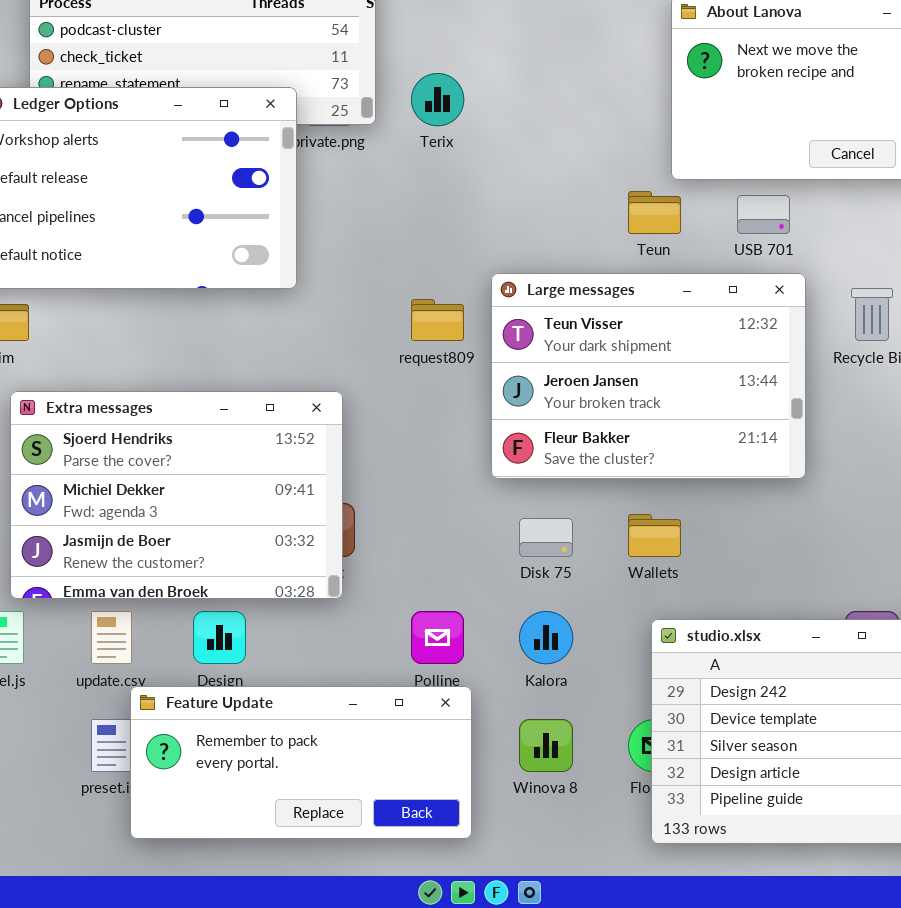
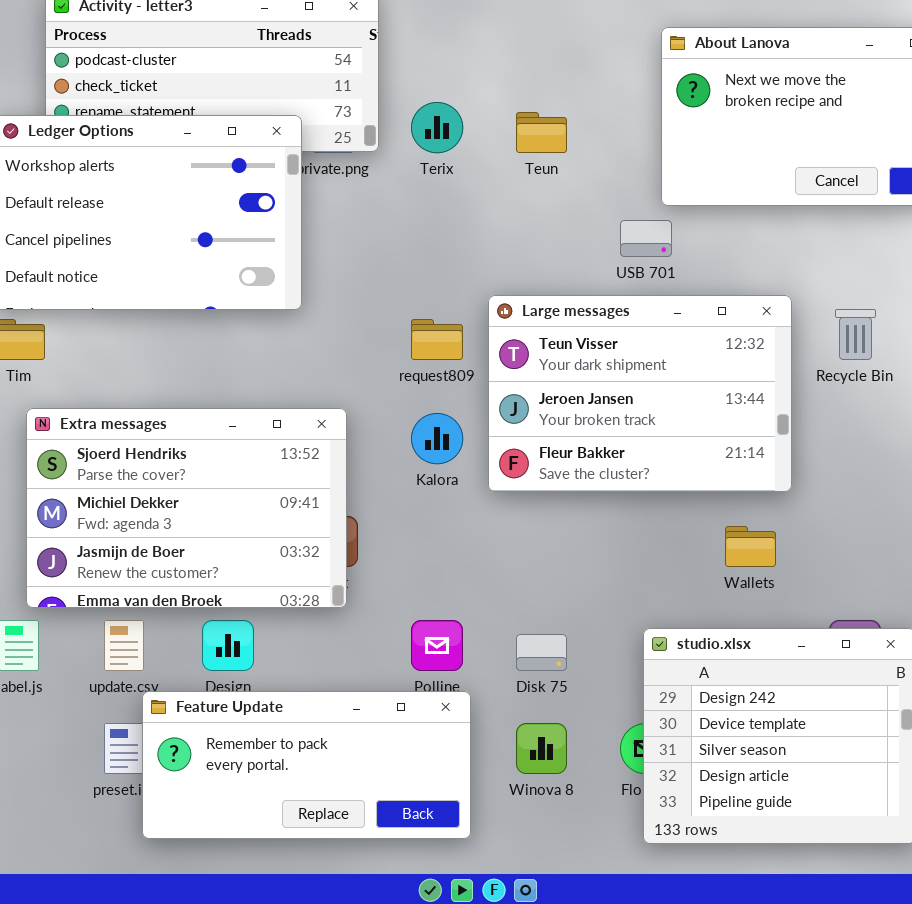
Teun: [628,191,681,234] -> [516,112,567,153], moved
USB 701: [737,195,790,234] -> [620,220,672,257], moved
Wallets: [628,514,681,557] -> [725,526,776,567], moved
Disk 75: [519,518,573,557] -> [516,634,567,671], moved
Kalora: [519,611,573,664] -> [411,413,463,464], moved

